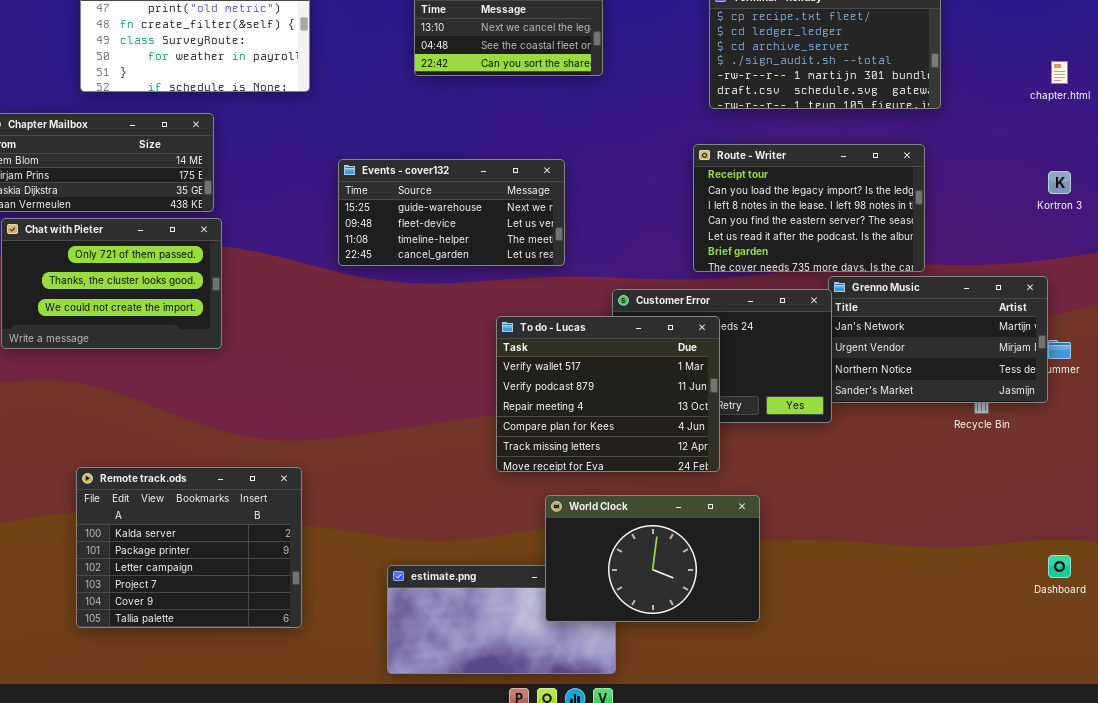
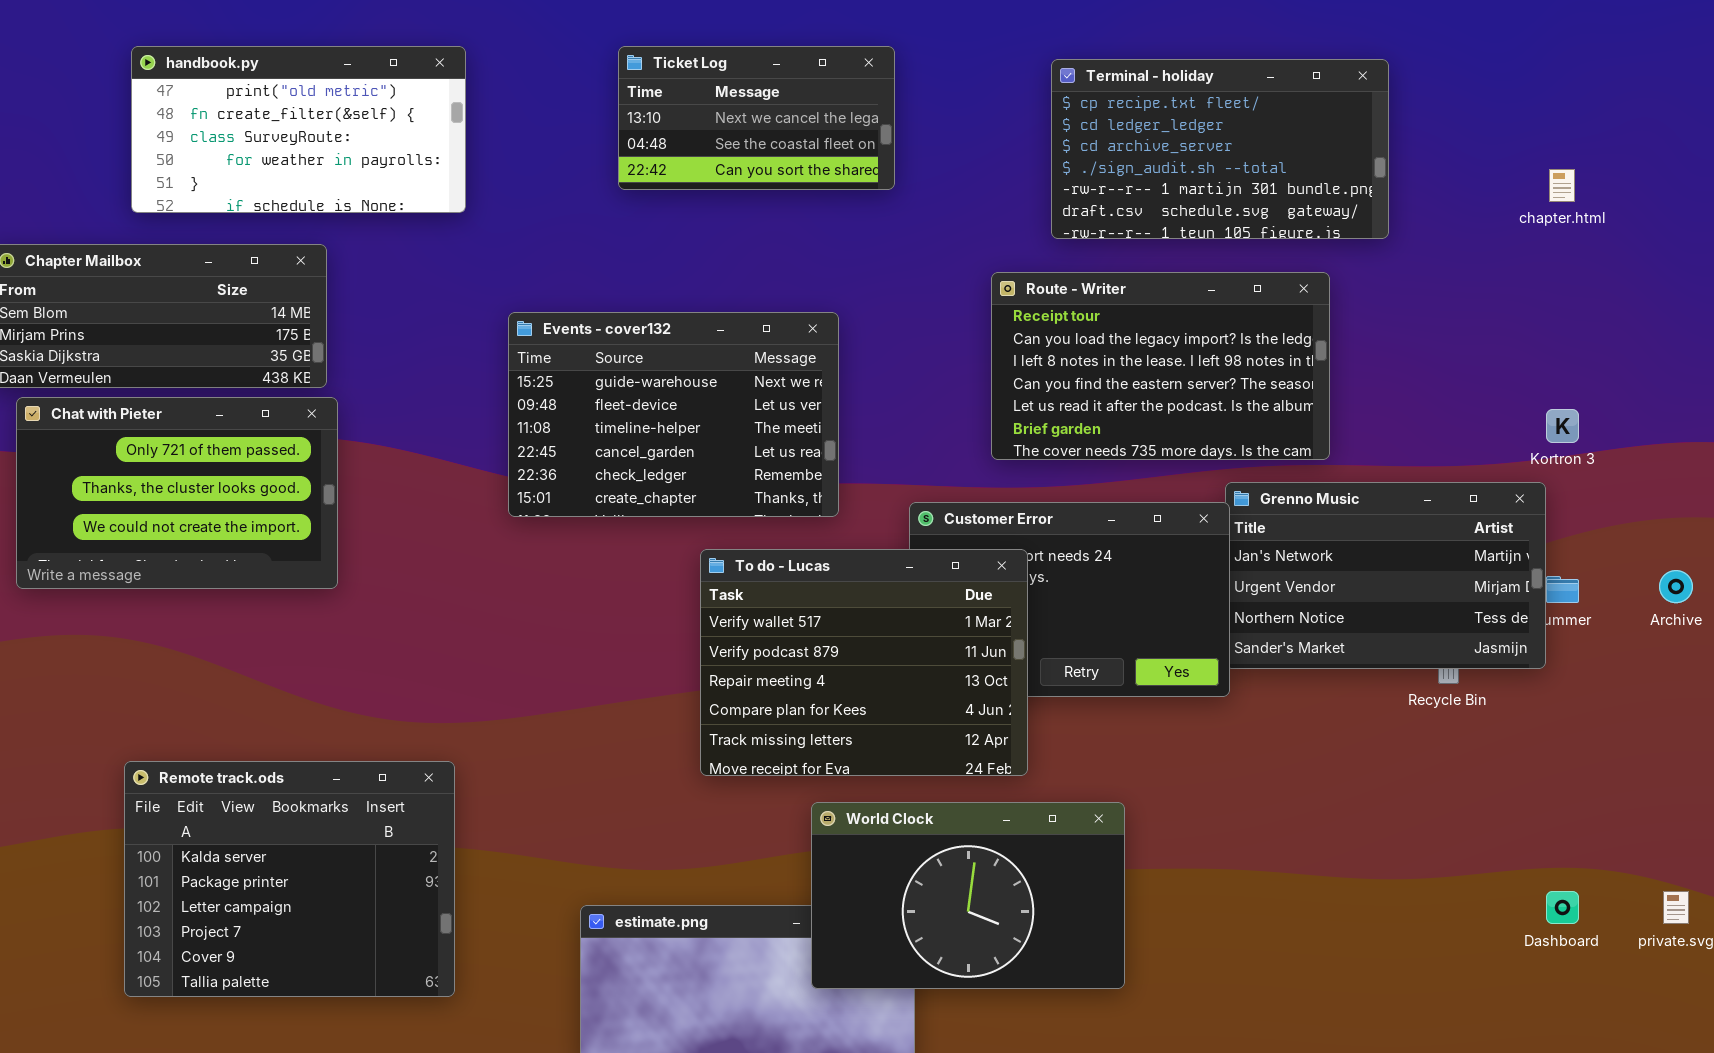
Route - Writer: [693,144,925,272] -> [991,272,1330,460], moved
Events - cover132: [338,159,565,266] -> [508,312,839,517], resized
Kortron 3: [1048,171,1071,194] -> [1546,409,1579,443], moved
To do - Lucas: [496,316,720,472] -> [700,549,1028,776], moved

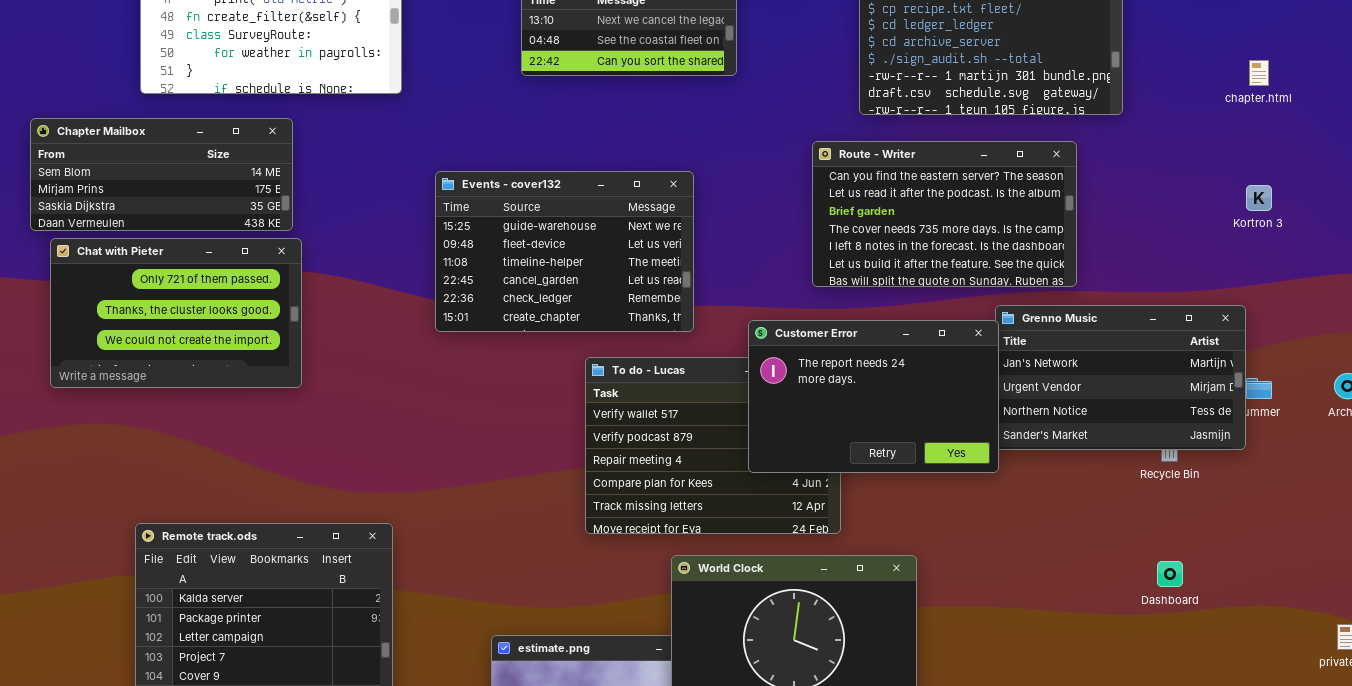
Route - Writer: [991,272,1330,460] -> [812,141,1077,287], scrolled down 3 rows
Kortron 3: [1546,409,1579,443] -> [1246,185,1272,211], moved
Customer Error: [909,502,1230,697] -> [748,320,999,473], raised
Dashboard: [1546,891,1579,924] -> [1157,561,1183,587], moved

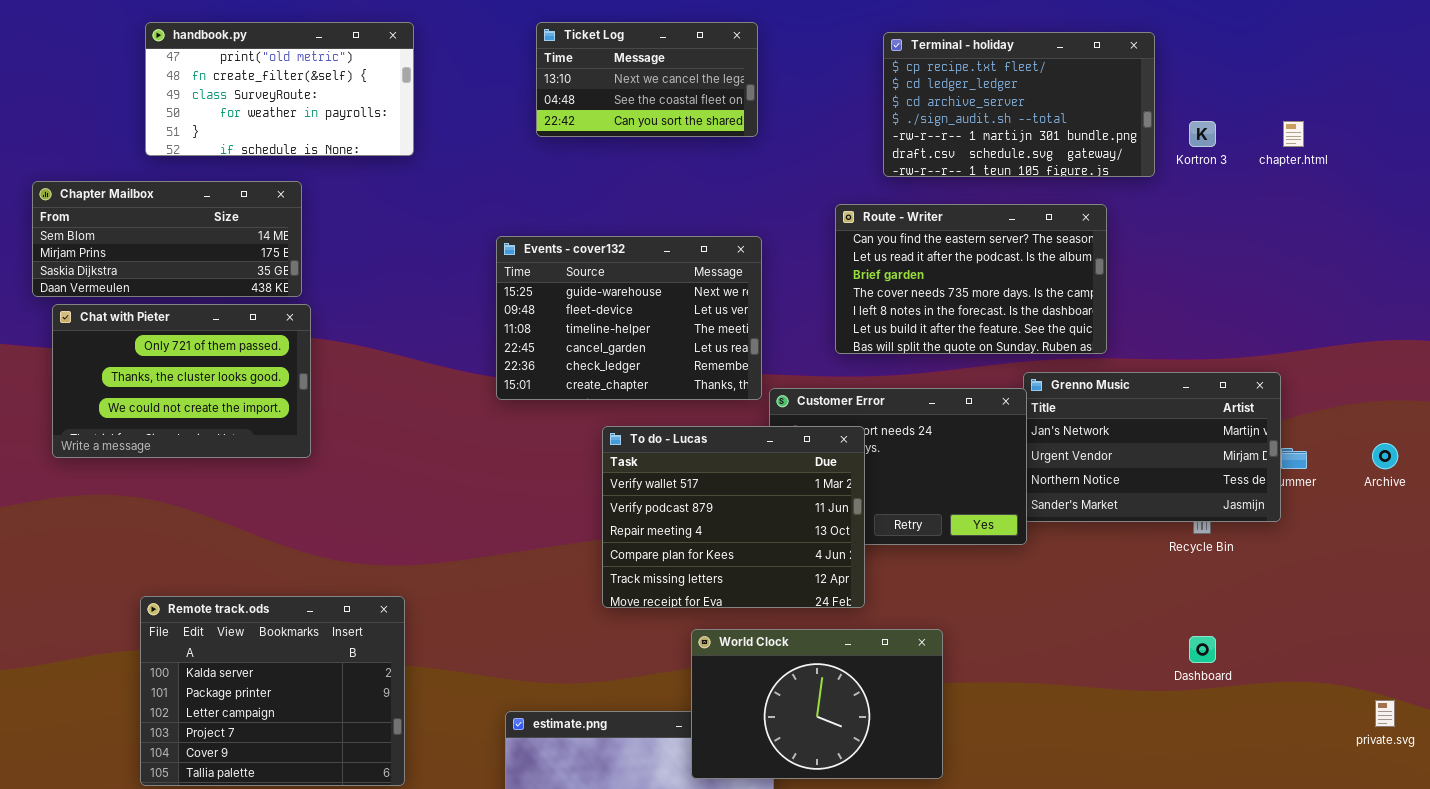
Events - cover132: [435,171,694,332] -> [496,236,762,400], moved
Kortron 3: [1246,185,1272,211] -> [1189,121,1216,147], moved
To do - Lucas: [585,357,841,534] -> [602,426,865,608], raised

